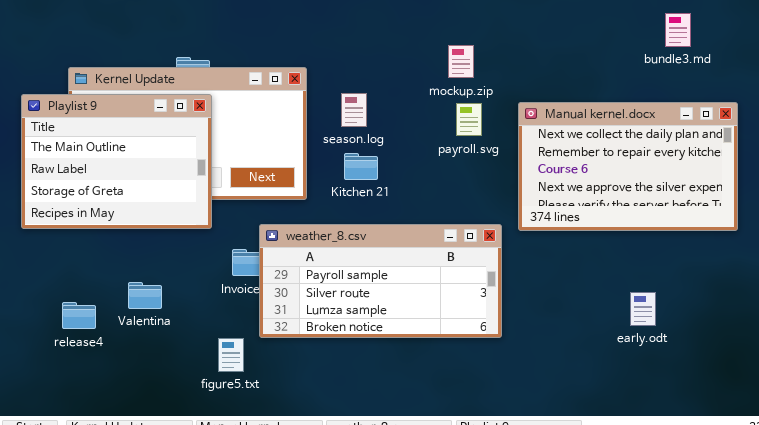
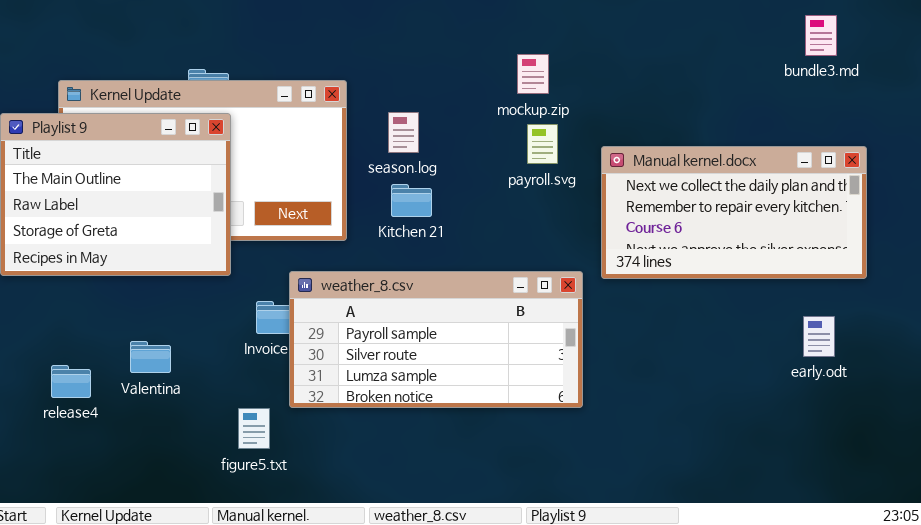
bundle3.md: [665,13,691,47] -> [805,15,837,56], moved
Manual kernel.docx: [518,102,738,231] -> [601,146,867,279], resized
early.odt: [630,292,656,326] -> [803,316,835,357], moved

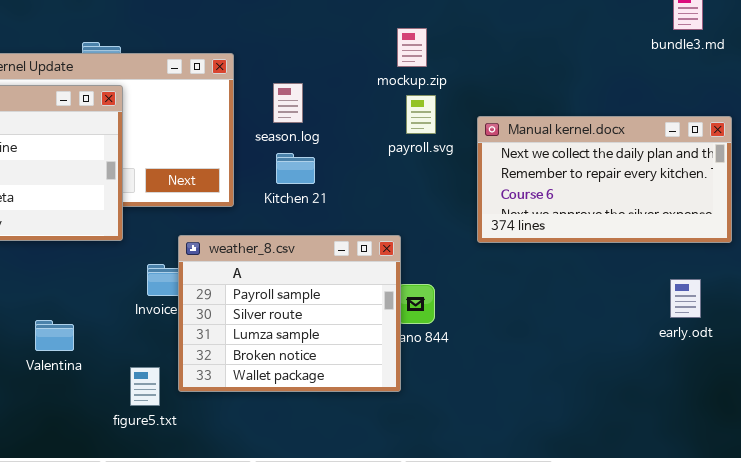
weather_8.csv: [289,271,583,408] -> [178,235,401,392], resized
Valentina: [130,341,171,373] -> [35,320,74,351], moved

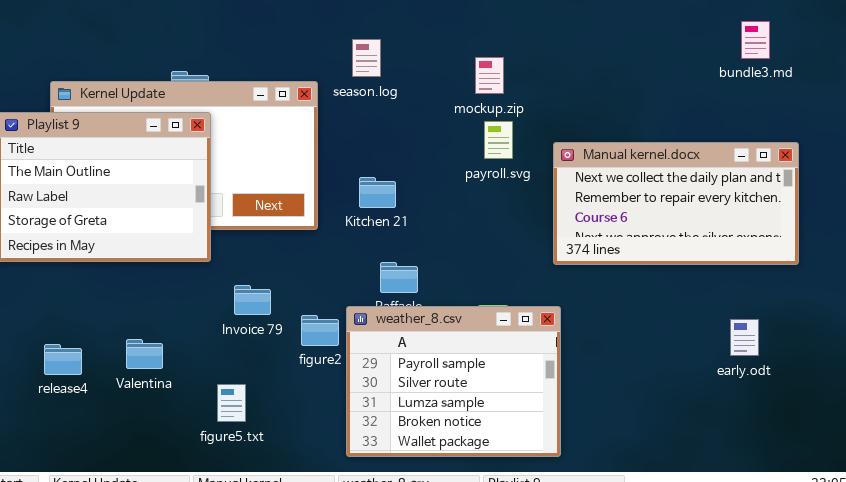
season.log: [273,83,303,123] -> [352,39,381,77], moved
weather_8.csv: [178,235,401,392] -> [346,306,561,457], moved
early.odt: [670,279,701,318] -> [730,319,759,356], moved

